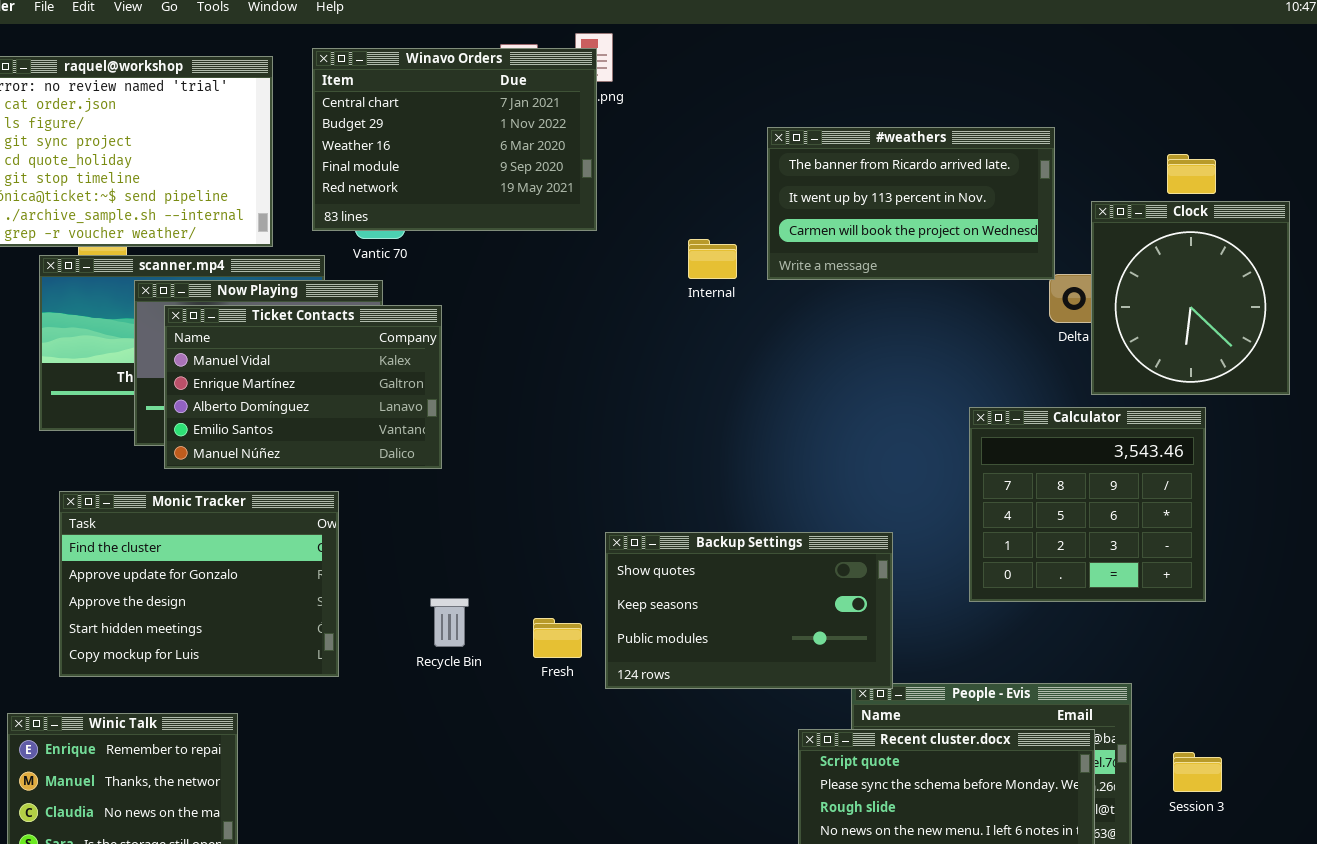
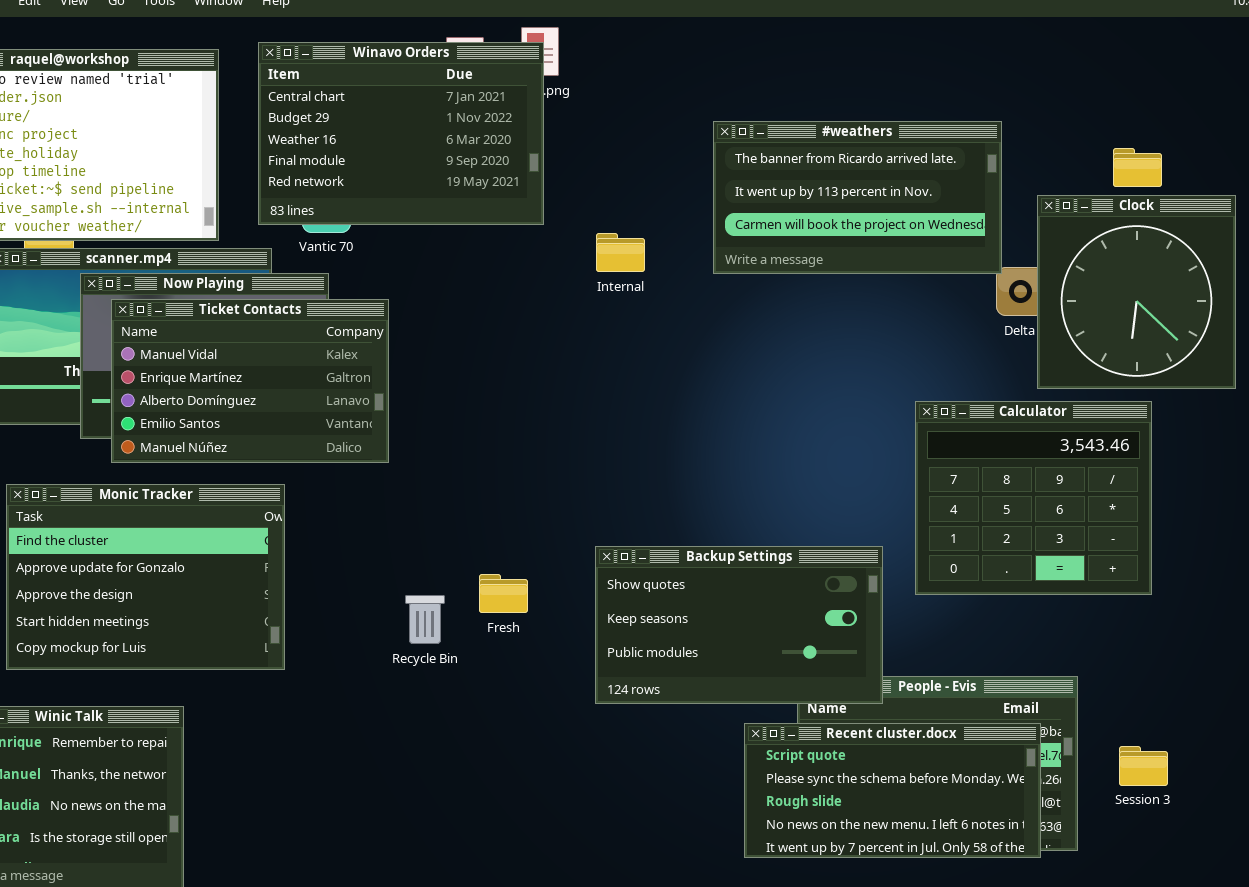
Internal: [688,239,737,279] -> [596,233,645,272], moved
Backup Settings: [605,532,893,689] -> [595,546,883,704], moved
Recycle Bin: [430,598,469,647] -> [405,595,445,644], moved
Fresh: [533,618,582,658] -> [479,574,528,613], moved

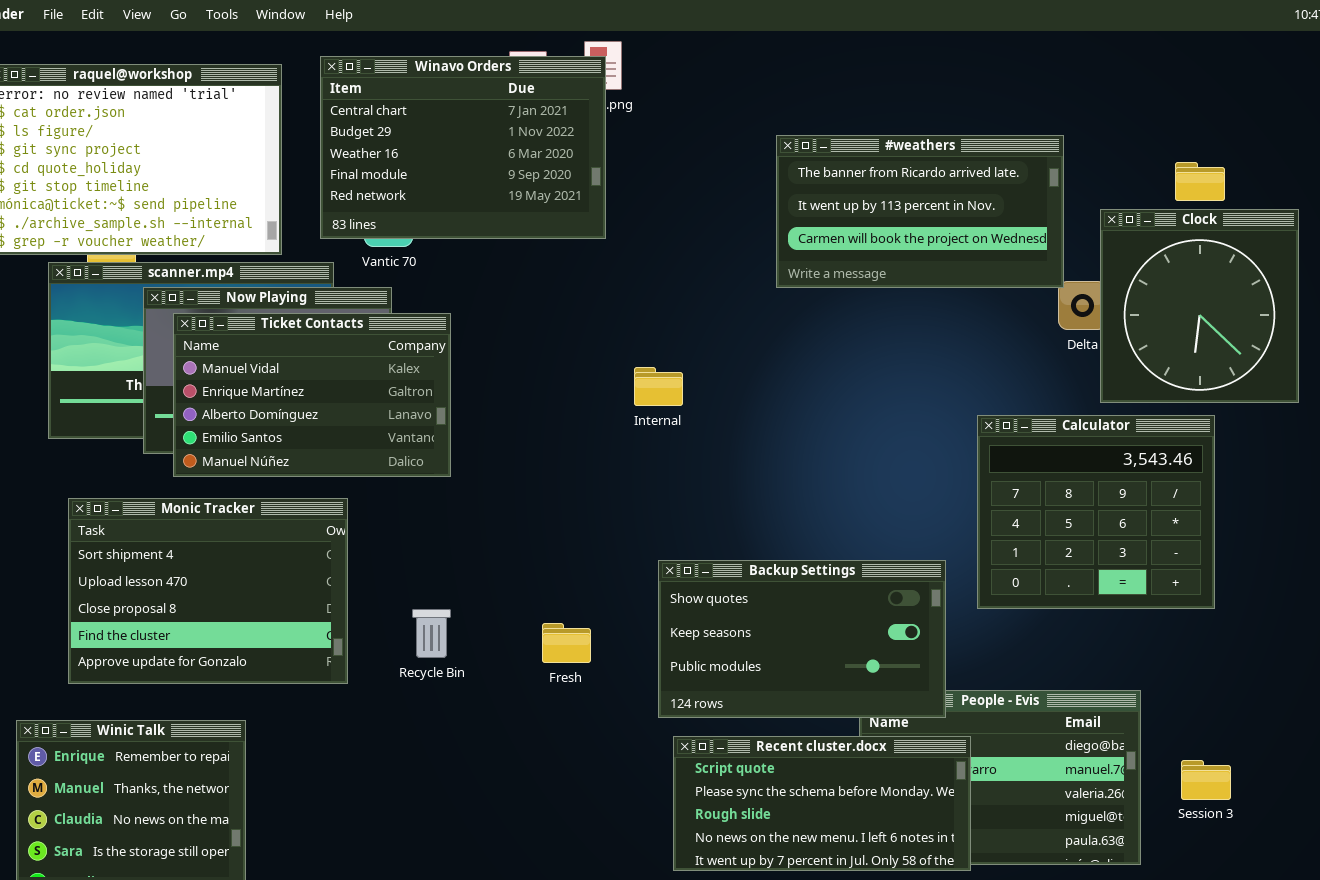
Internal: [596,233,645,272] -> [634,367,683,406], moved
Monic Tracker: [6,484,285,670] -> [68,498,348,684], scrolled up 3 rows
Fresh: [479,574,528,613] -> [542,623,591,663], moved
Recycle Bin: [405,595,445,644] -> [412,609,451,658], moved
Recent cluster.docx: [744,723,1041,858] -> [673,736,971,871], moved

